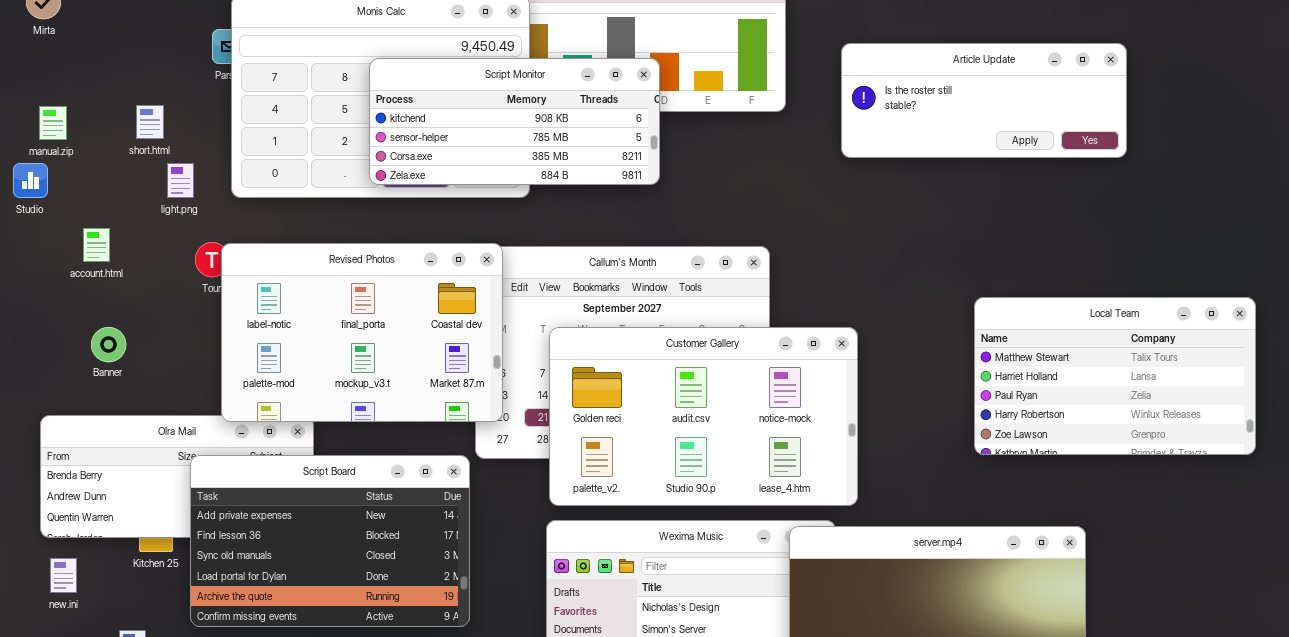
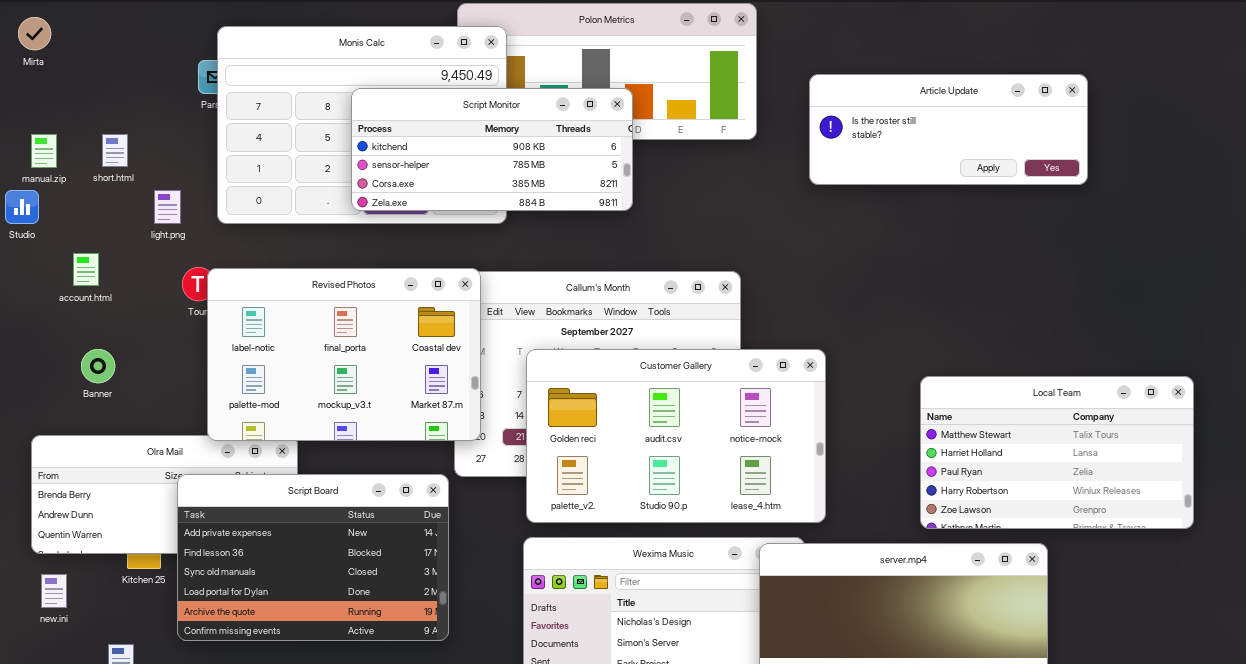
short.html: [136,105,164,139] -> [102,134,128,167], moved
Local Team: [974,297,1256,455] -> [920,376,1194,529], moved

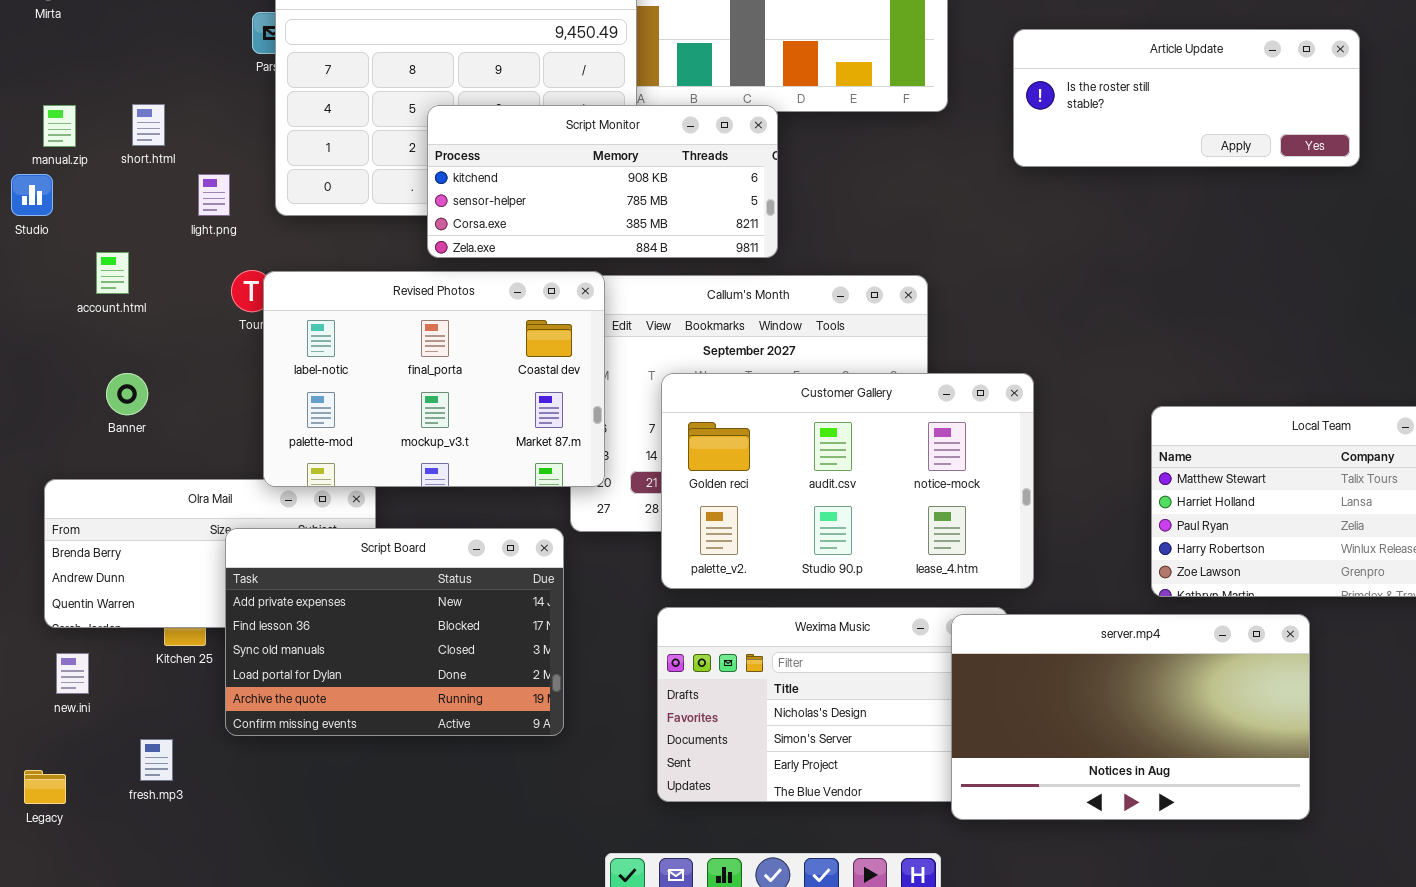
Script Monitor: [351,88,633,211] -> [427,105,778,258], moved

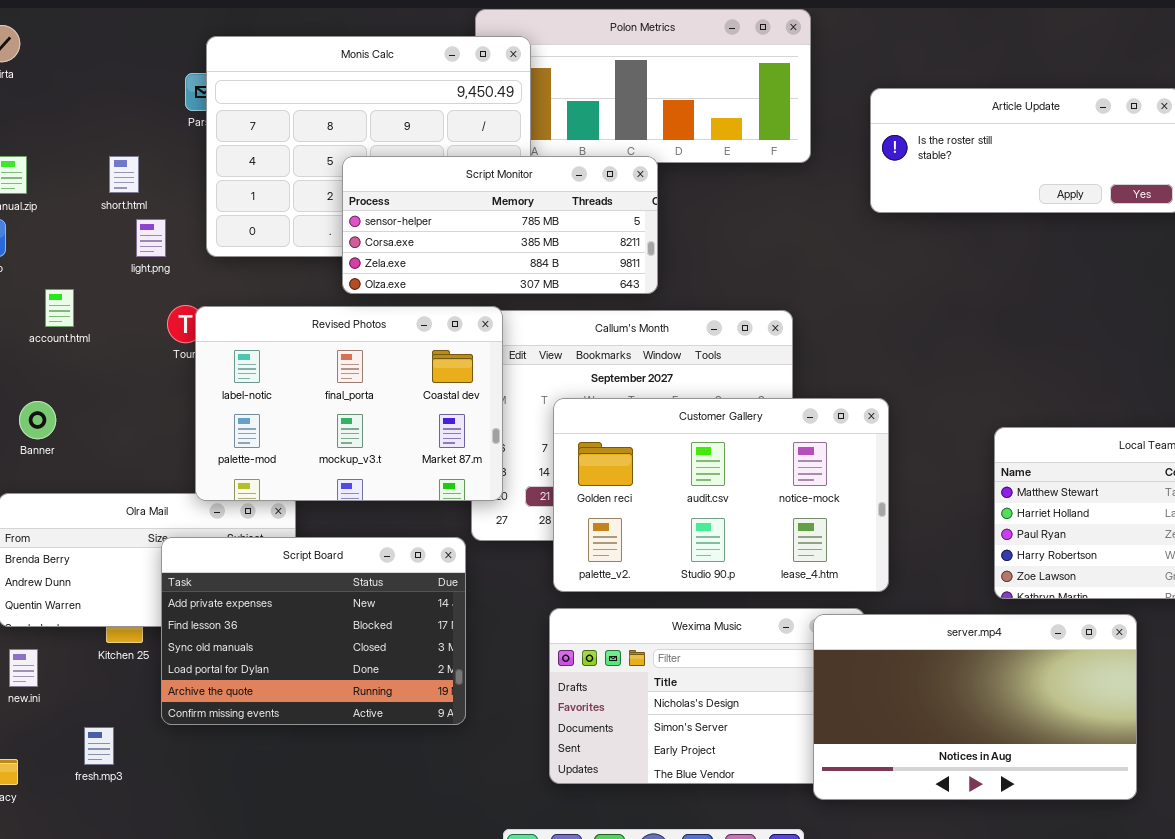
short.html: [132,104,165,146] -> [109,156,139,193], moved
Script Monitor: [427,105,778,258] -> [342,156,658,294], scrolled down 1 row
Banner: [106,373,148,415] -> [19,401,56,439], moved

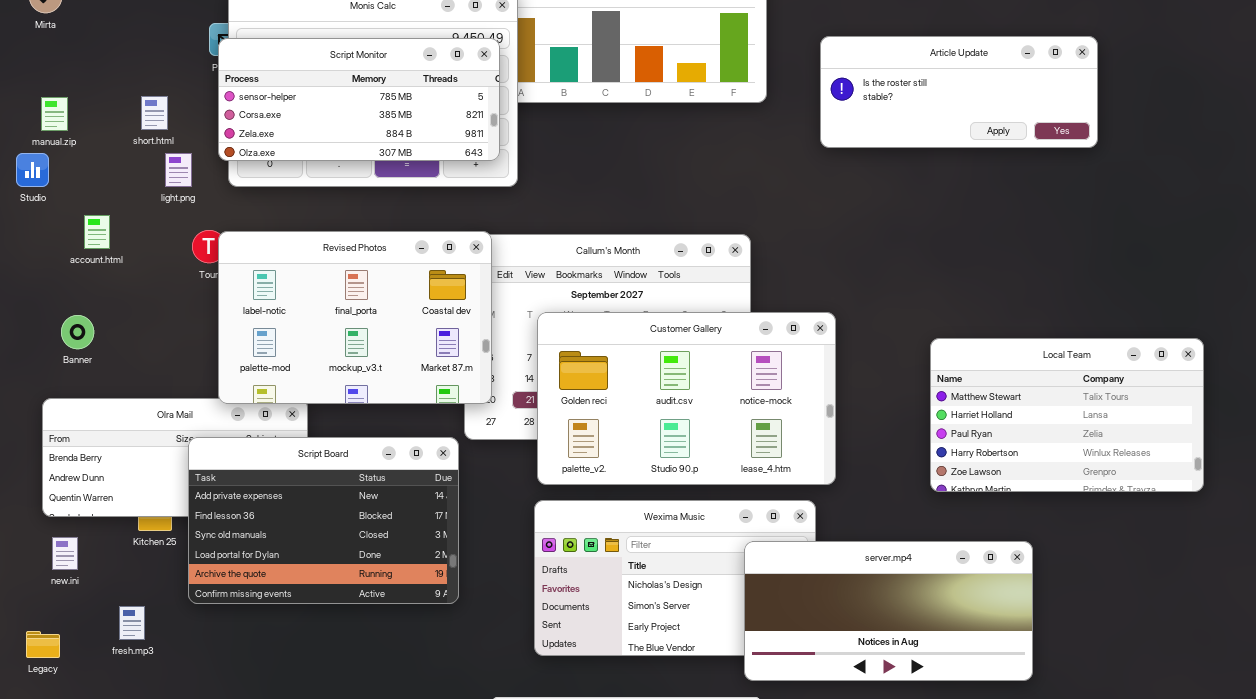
Script Monitor: [342,156,658,294] -> [218,38,500,161], moved
server.mp4: [813,614,1137,800] -> [744,541,1033,681], moved, resized

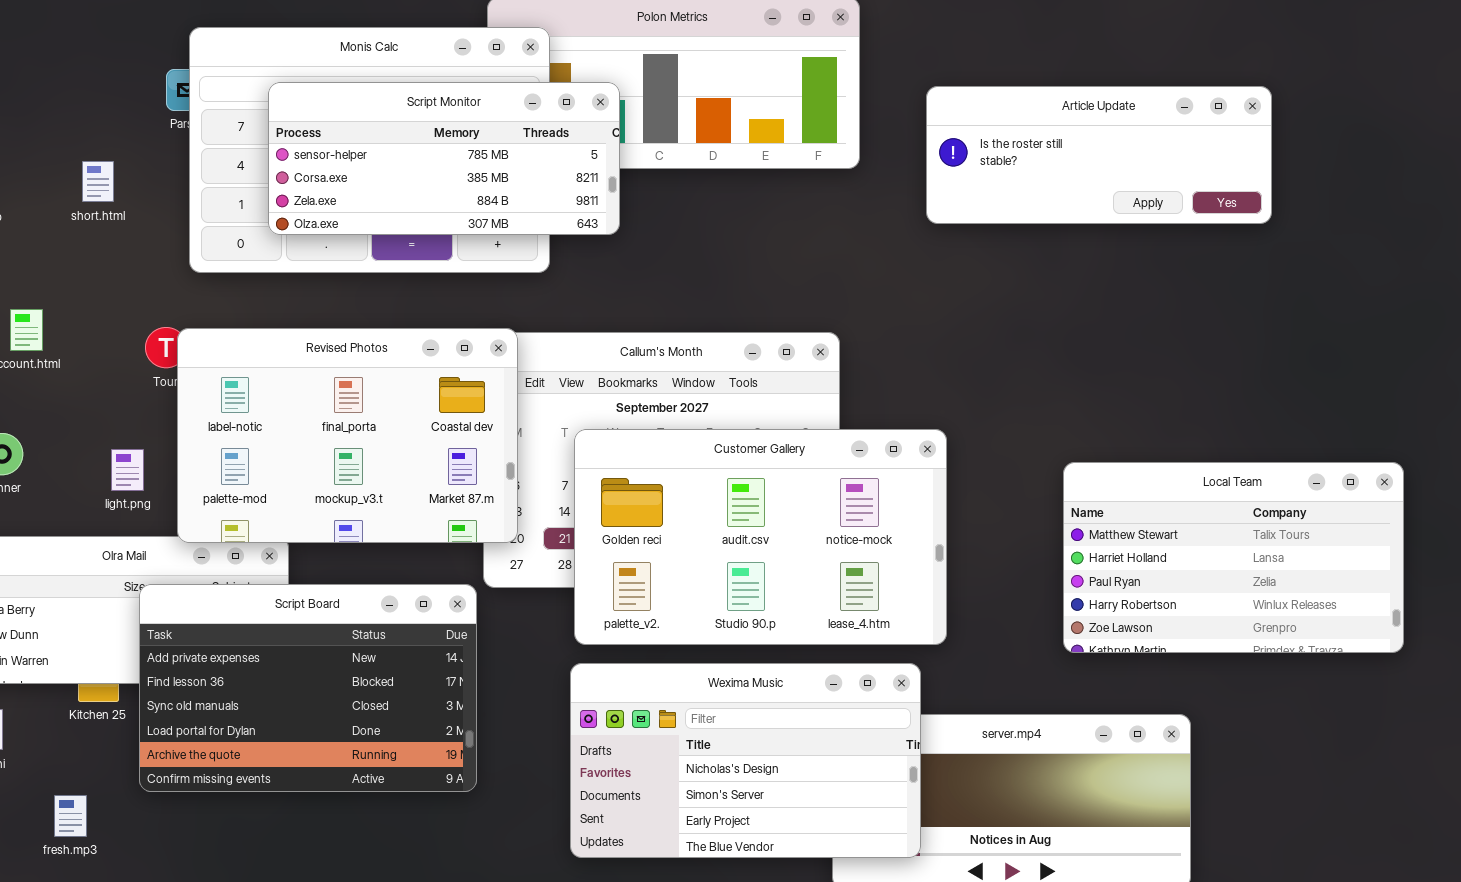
Script Monitor: [218,38,500,161] -> [268,82,620,235], moved
light.png: [165,153,192,187] -> [111,449,144,491], moved
Wexima Music: [534,500,816,656] -> [570,663,921,858], raised

